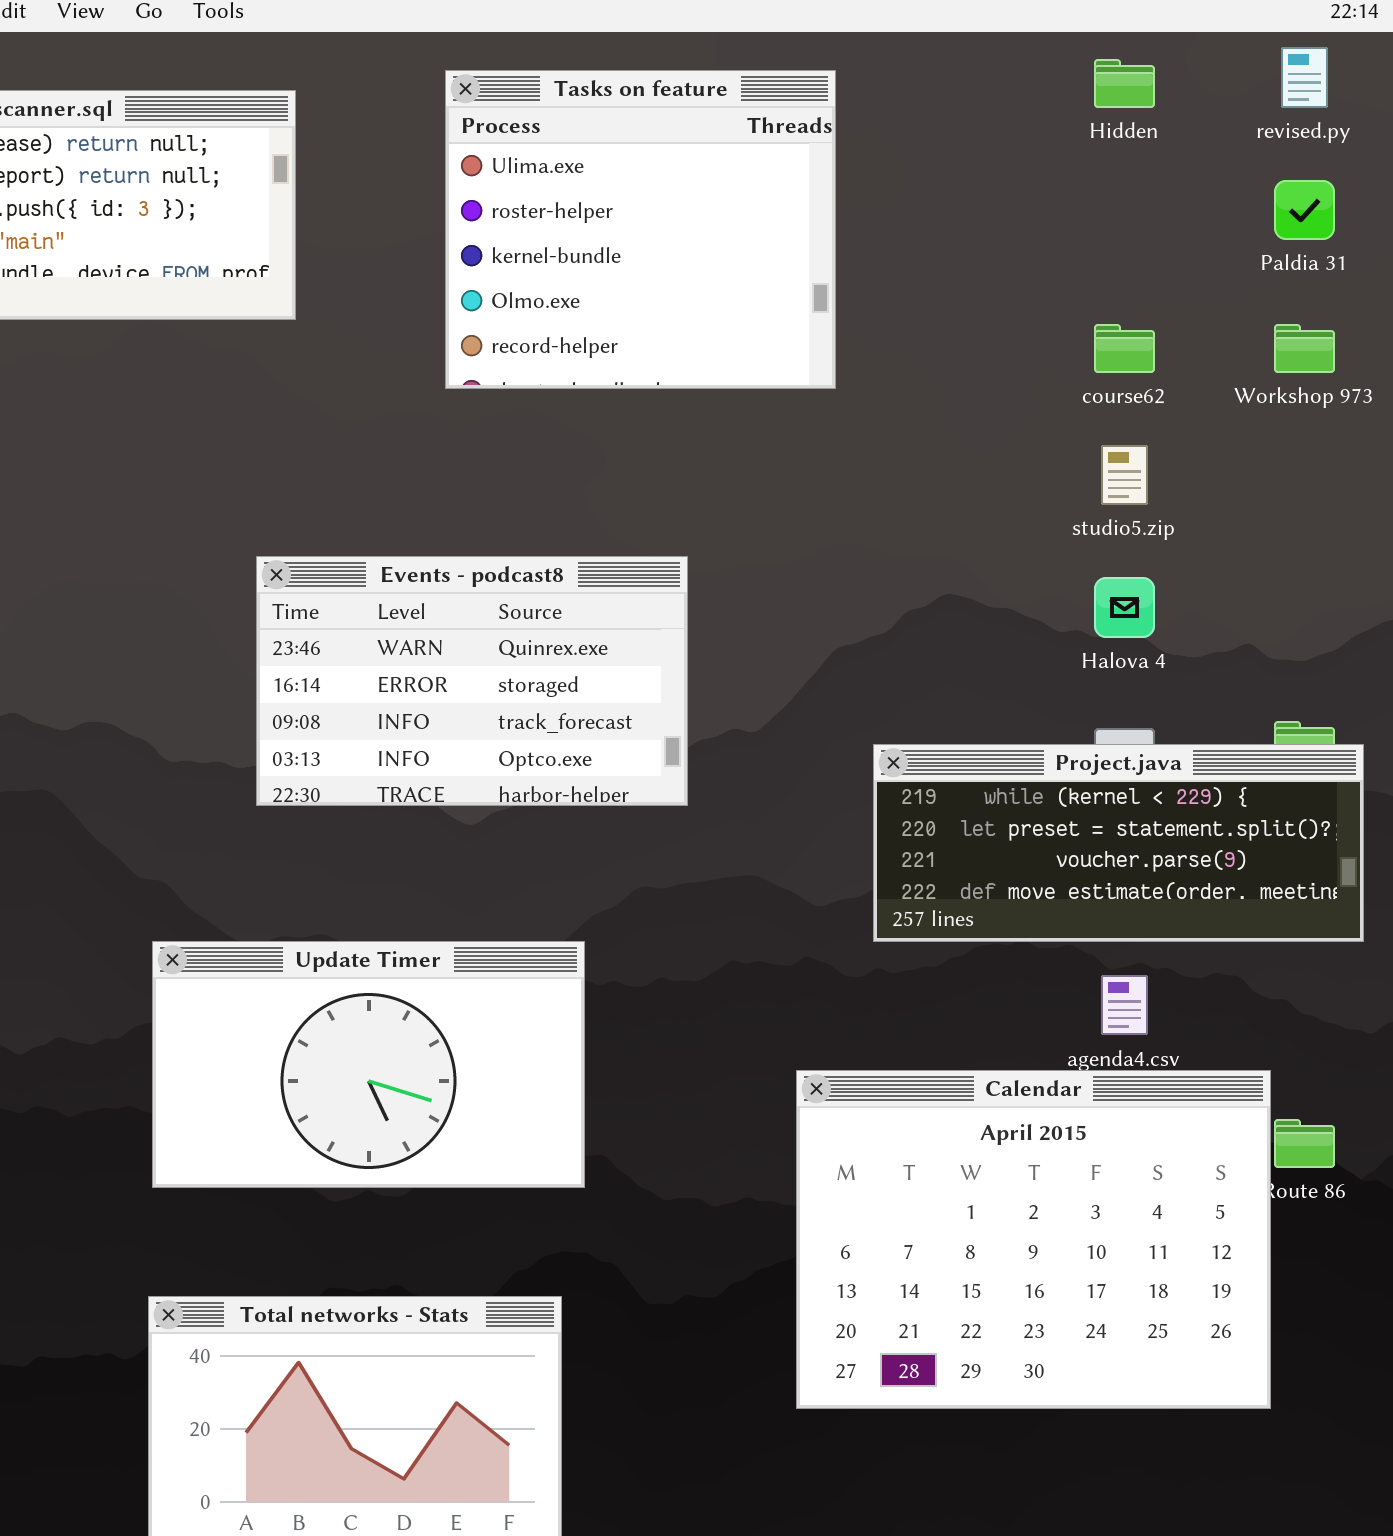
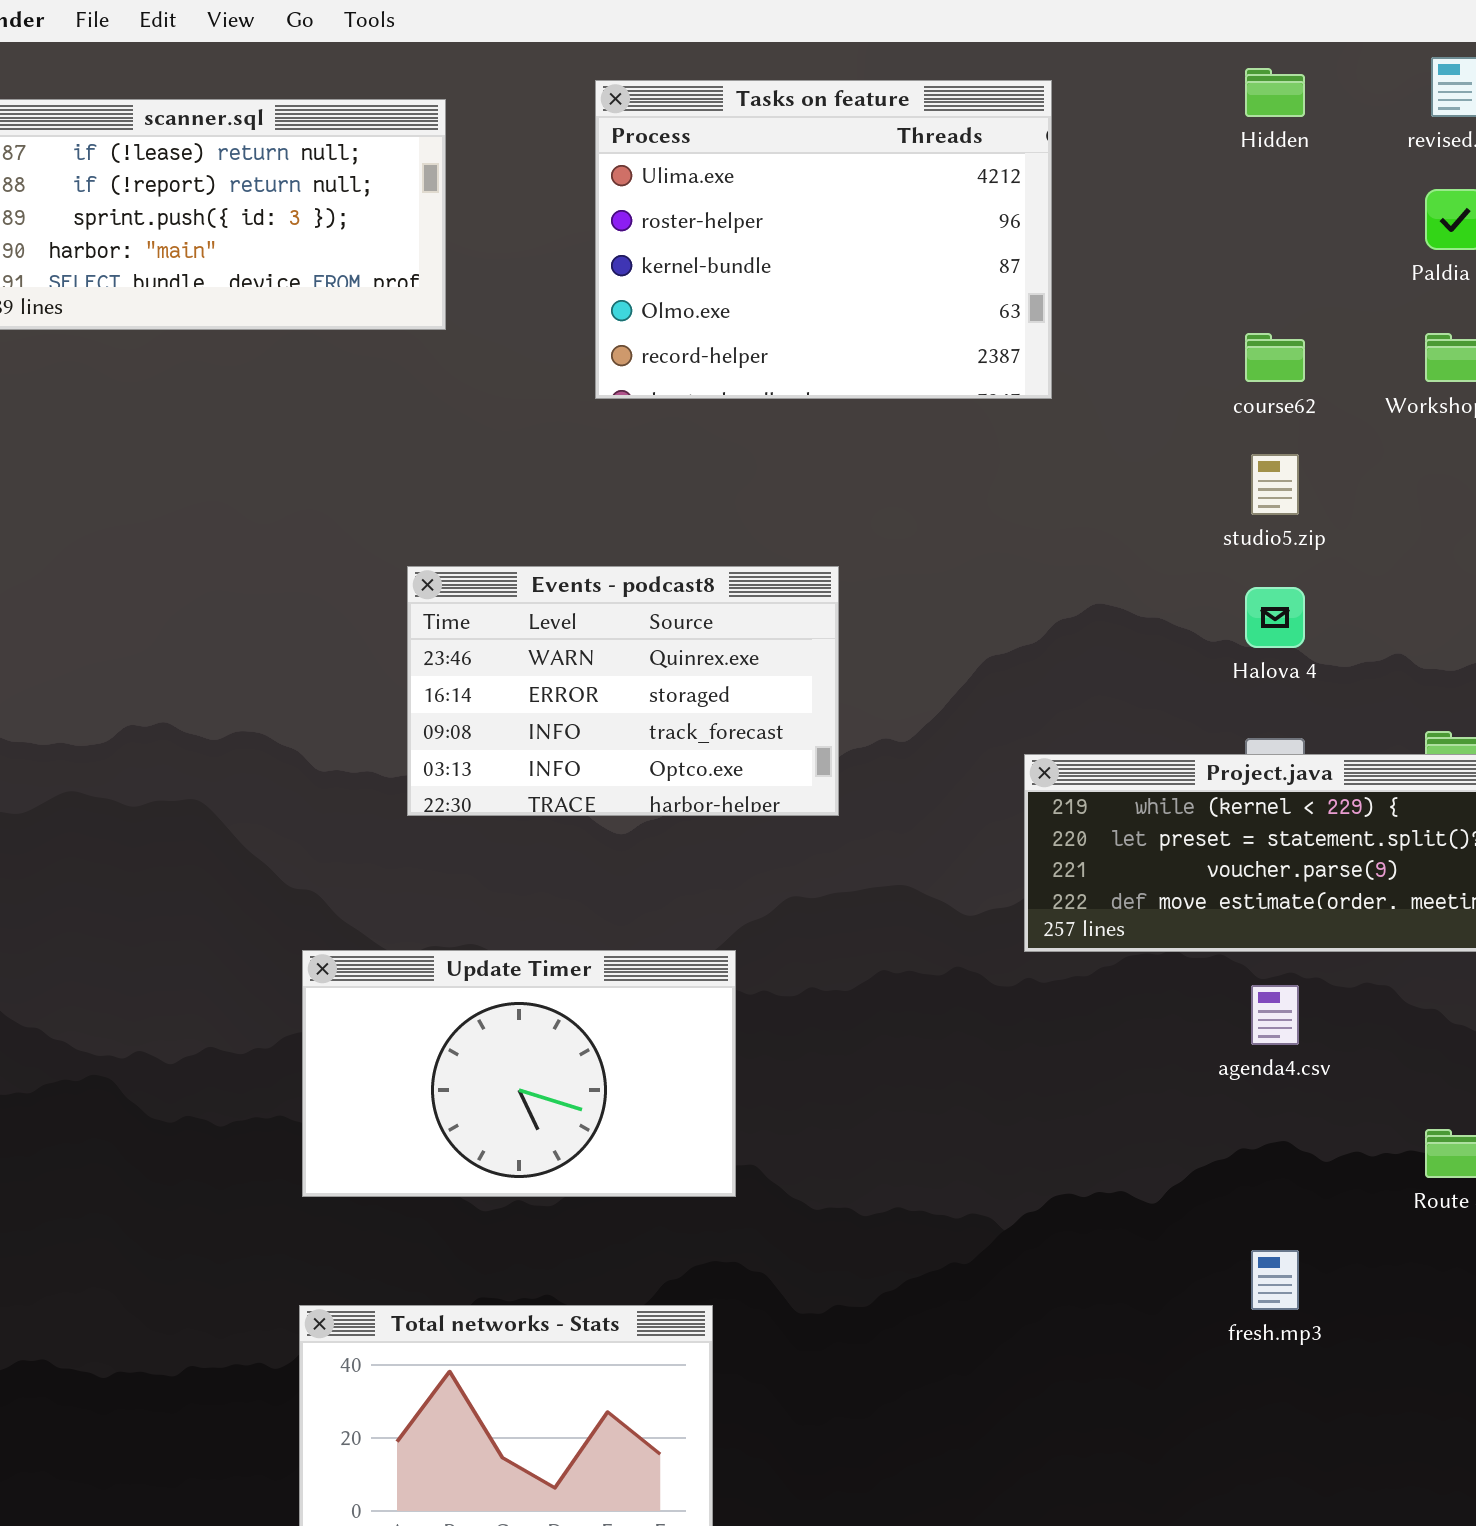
Tasks on feature: [445,70,836,389] -> [595,80,1052,399], resized
Calendar: [796,1070,1271,1409] -> none, closed

